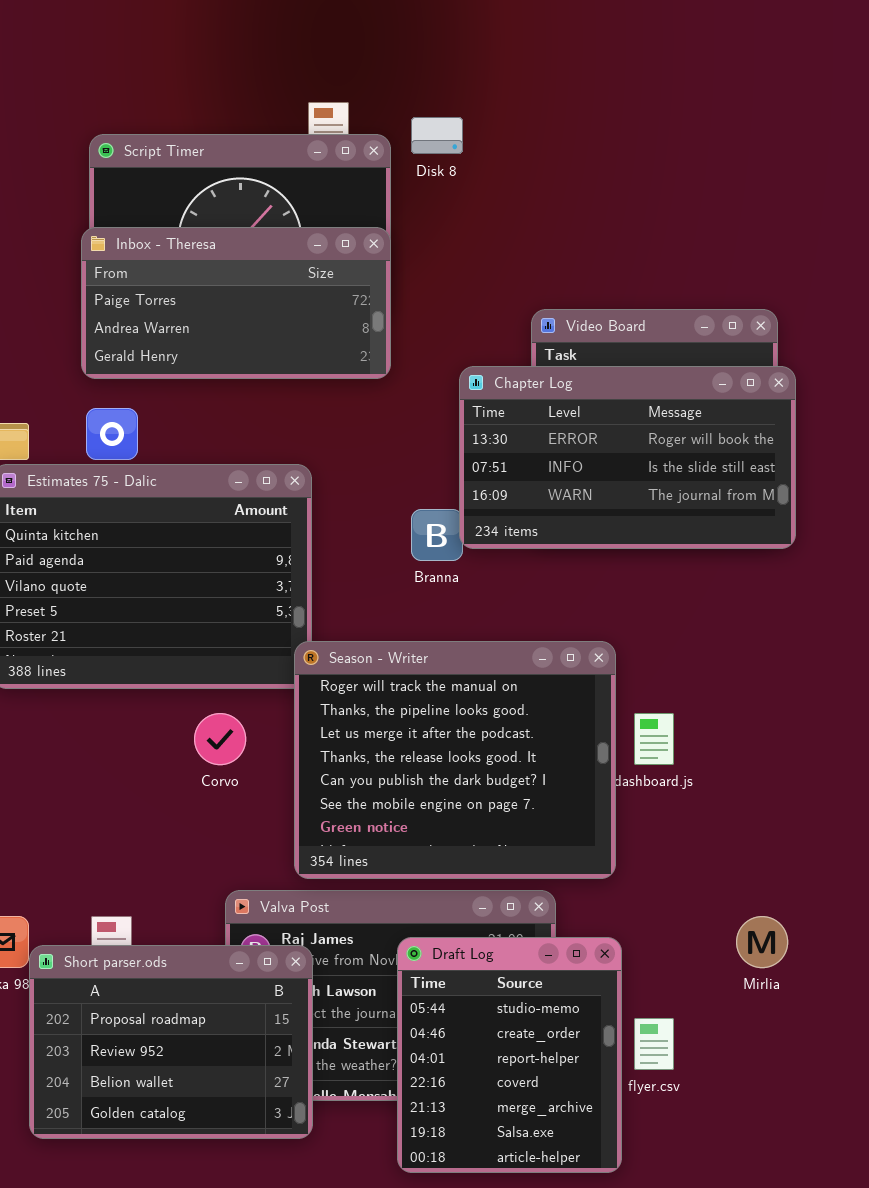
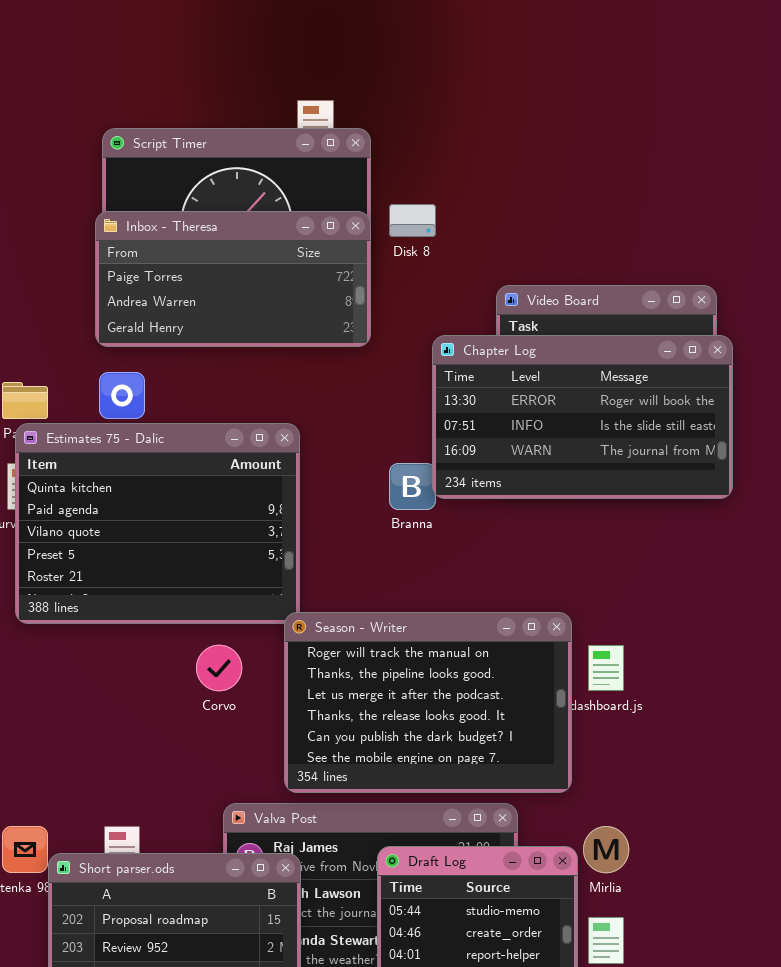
Disk 8: [411,117,463,154] -> [389,204,436,237], moved
Season - Writer: [294,641,616,879] -> [284,612,572,793], resized
Mirlia: [736,916,788,968] -> [583,826,629,873], moved

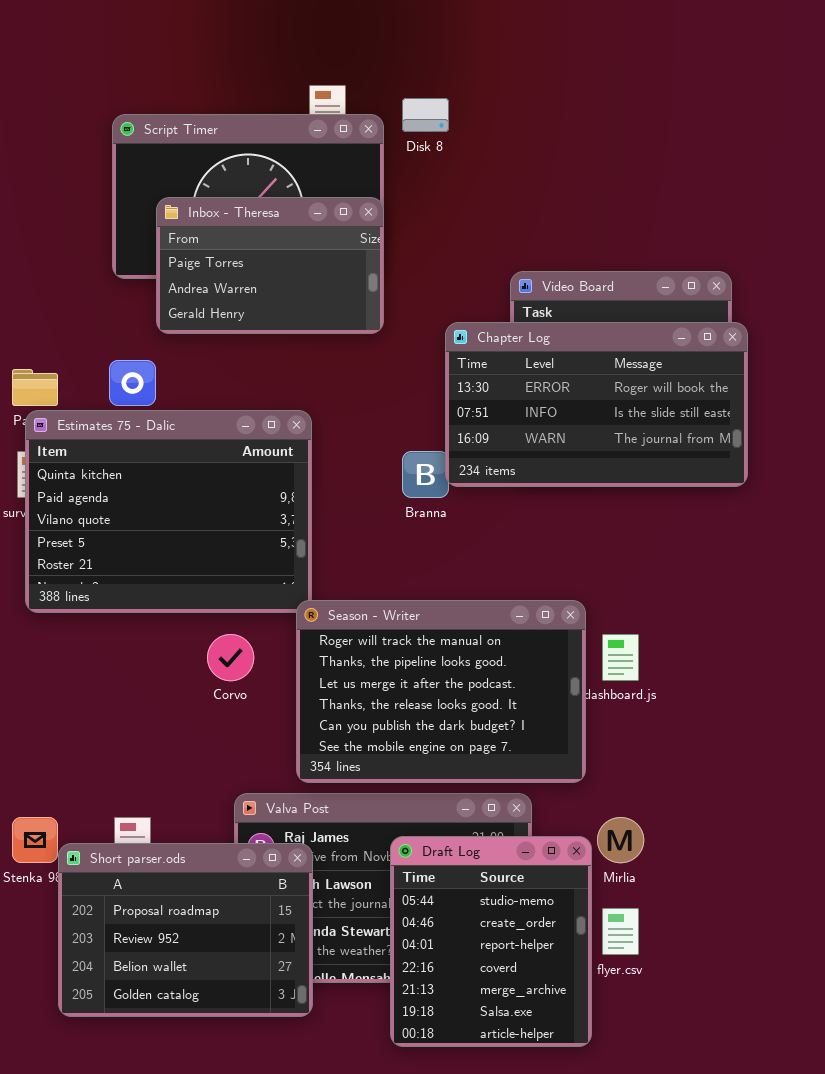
Disk 8: [389,204,436,237] -> [402,98,449,132], moved
Inbox - Theresa: [95,211,371,347] -> [156,197,384,334], resized

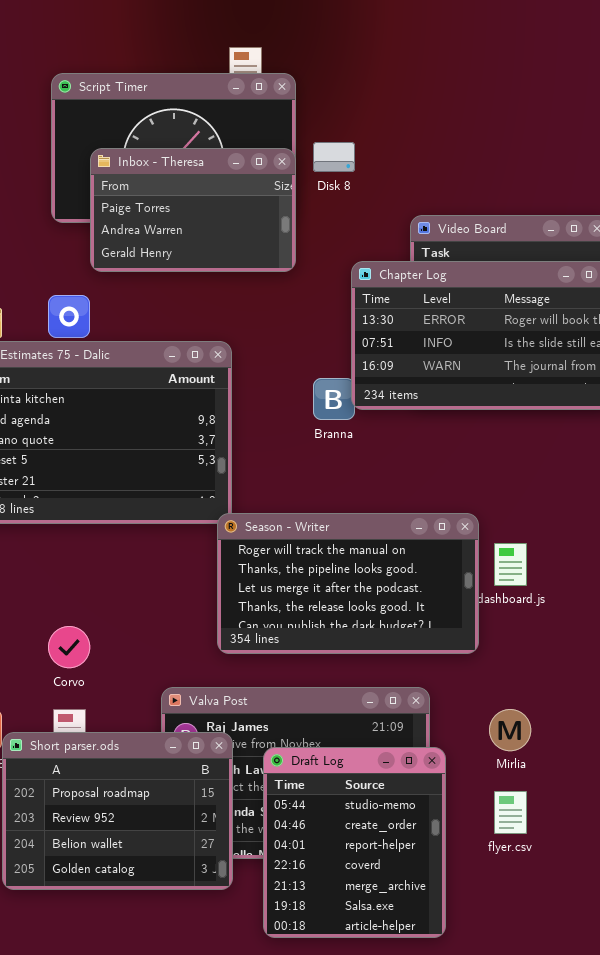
Disk 8: [402,98,449,132] -> [313,142,355,172], moved
Season - Writer: [296,600,586,783] -> [217,513,479,654], resized
Corvo: [207,634,254,681] -> [48,626,90,668], moved
Draft Log: [390,836,592,1047] -> [263,747,446,938], moved

